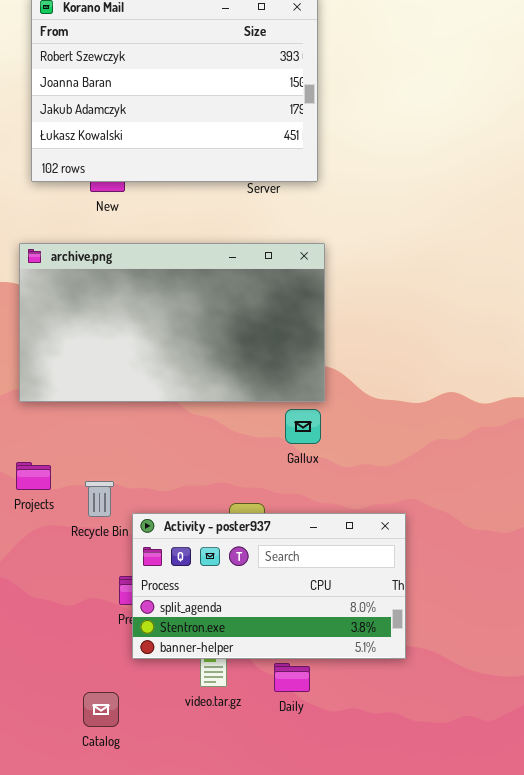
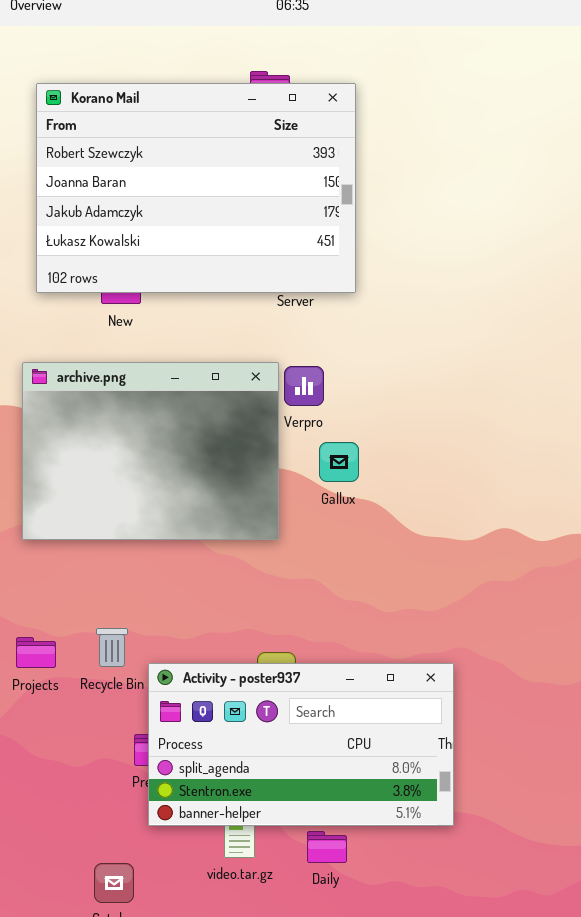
archive.png: [19,243,325,402] -> [22,362,279,540], resized
Gallux: [285,409,321,444] -> [319,442,359,482], moved
Projects: [16,462,51,490] -> [16,637,56,668], moved

